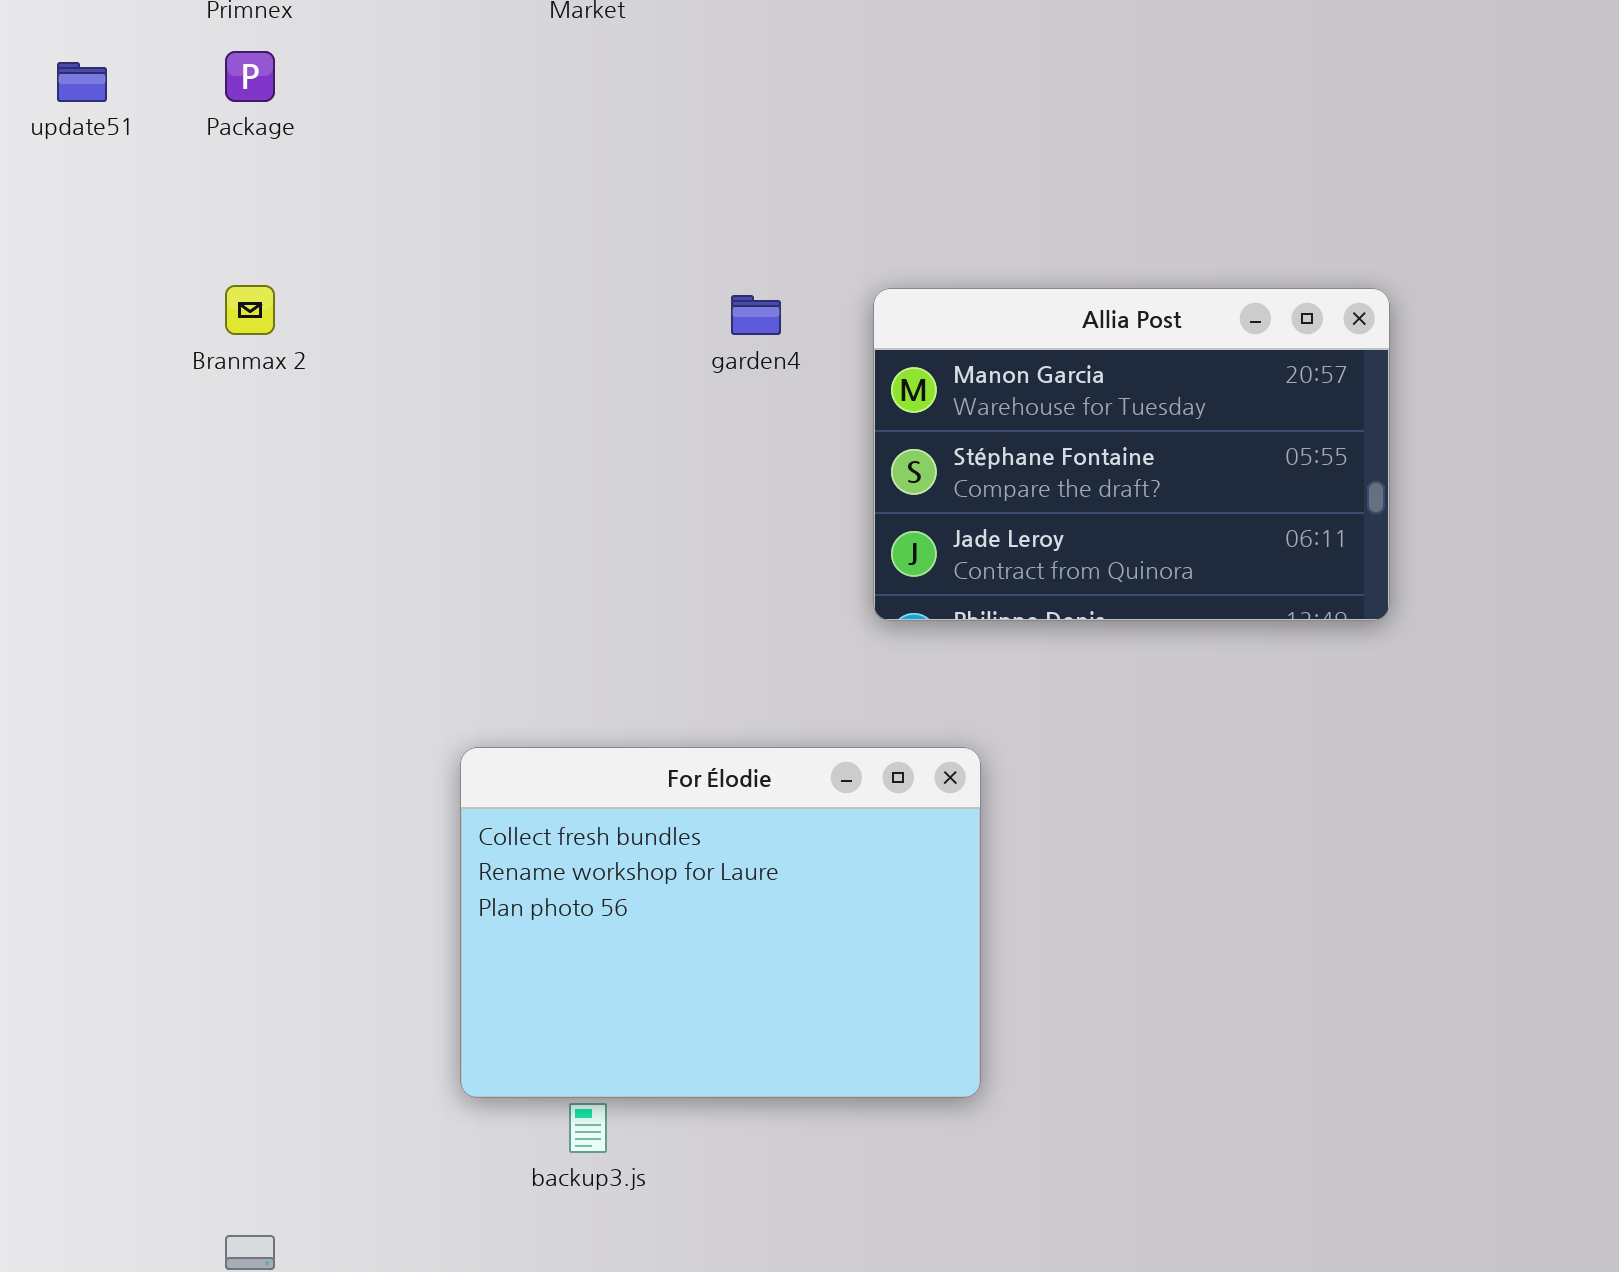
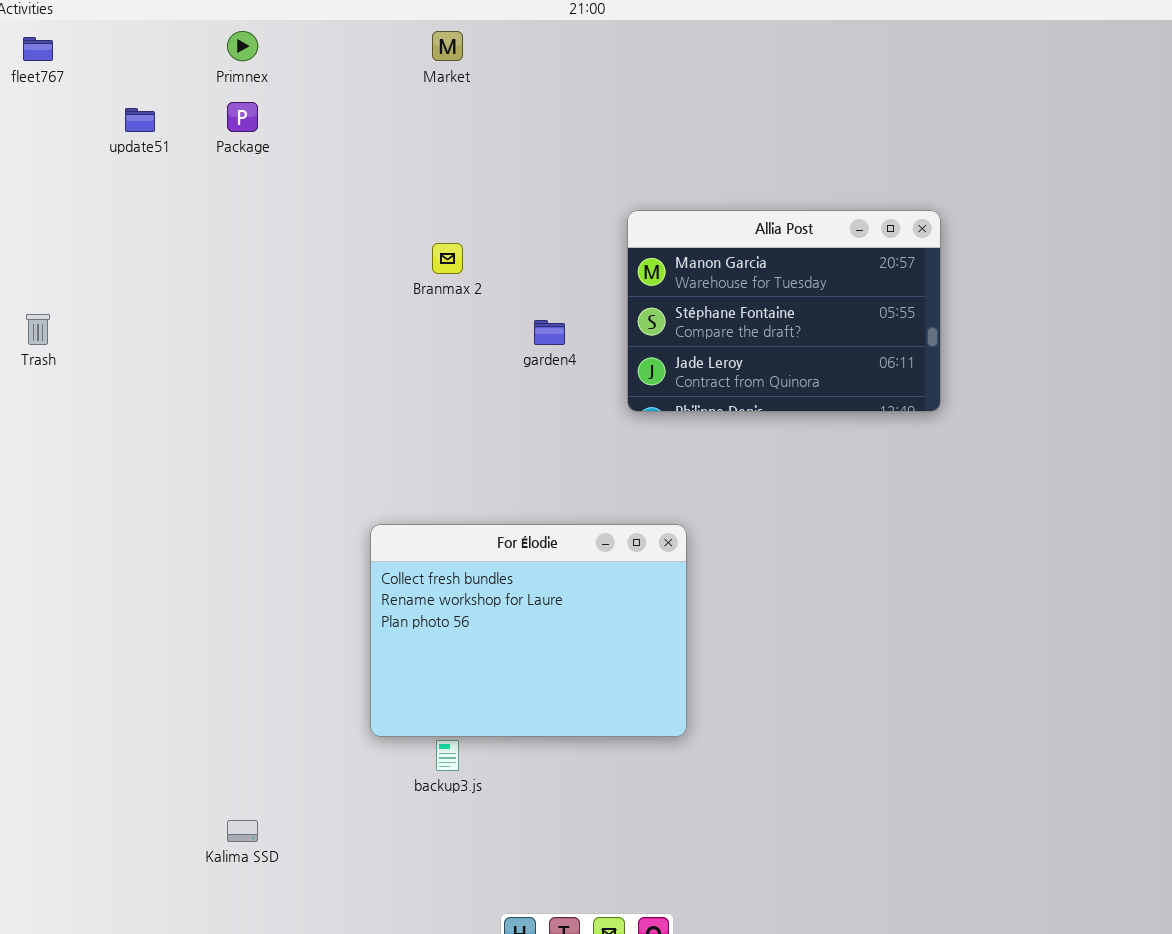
Branmax 2: [225,285,275,335] -> [432,243,463,274], moved
Allia Post: [873,288,1390,621] -> [627,210,941,412], moved
garden4: [731,295,781,335] -> [534,320,565,345], moved

